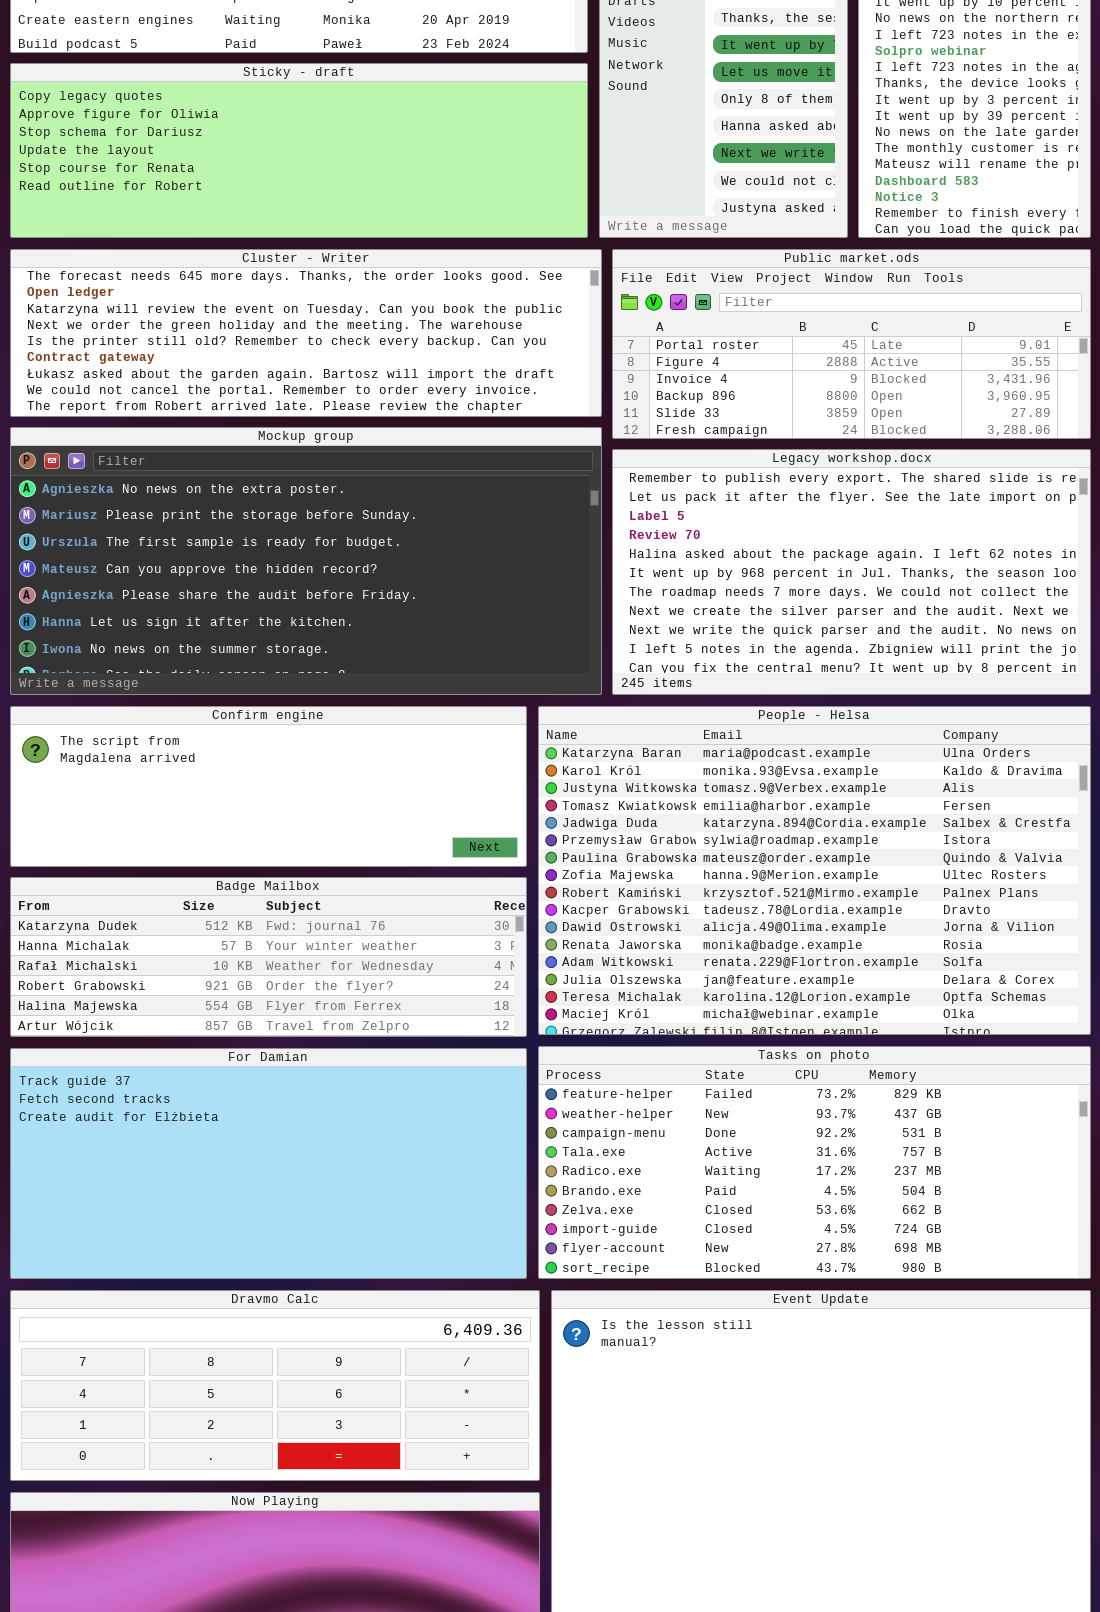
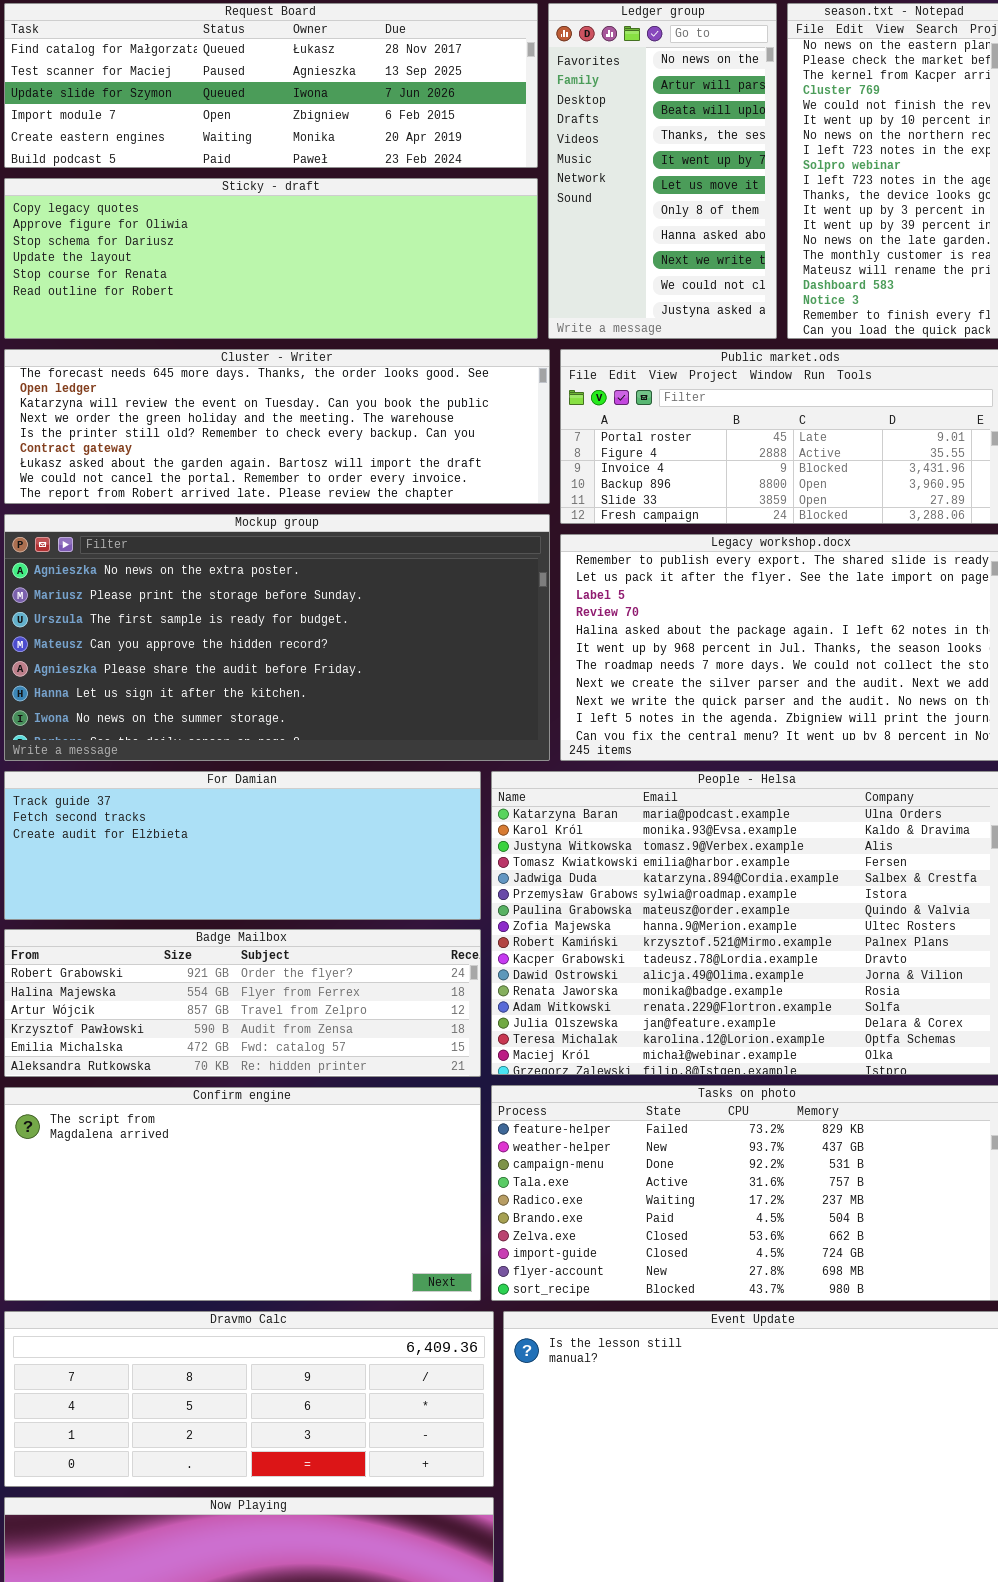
Confirm engine: [10,706,527,867] -> [4,1087,481,1301], moved, resized
Badge Mailbox: [10,877,527,1037] -> [4,929,481,1077], scrolled down 3 rows
For Damian: [10,1048,527,1279] -> [4,771,481,920], moved, resized

